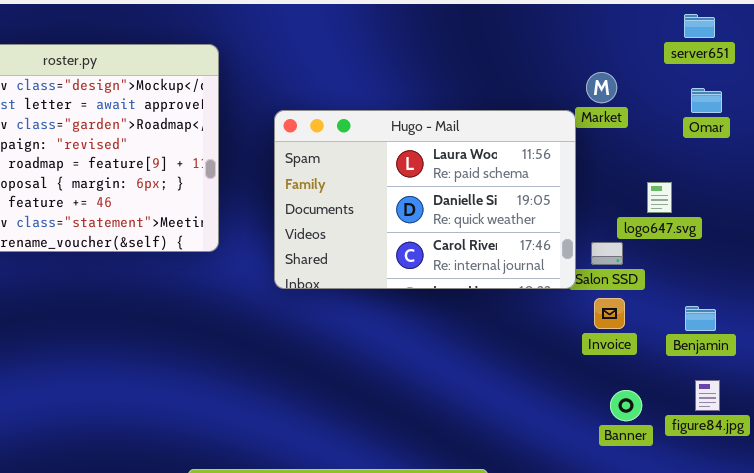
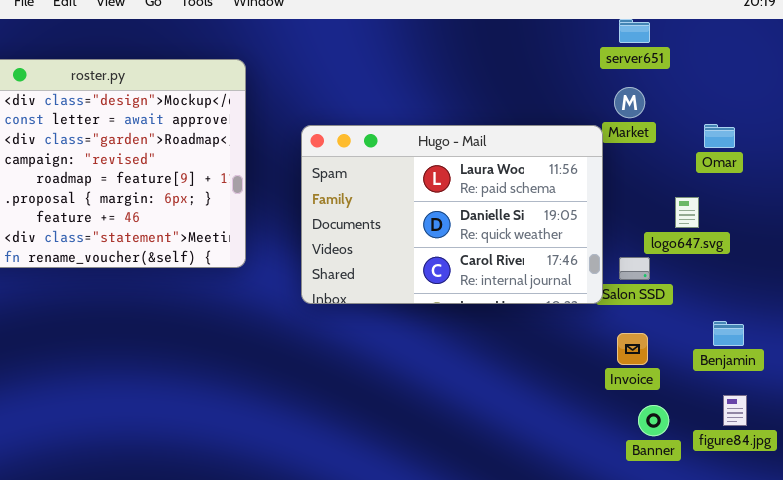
server651: [684,14,715,38] -> [619,19,650,43], moved
Omar: [691,88,722,113] -> [704,124,735,148], moved
Invoice: [594,298,625,329] -> [617,333,648,365], moved

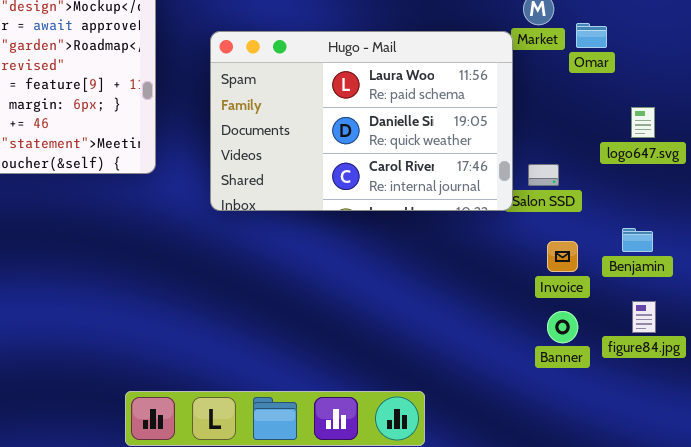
Omar: [704,124,735,148] -> [576,23,607,48], moved
logo647.svg: [675,197,699,228] -> [631,107,655,138], moved
Invoice: [617,333,648,365] -> [547,241,578,272], moved

